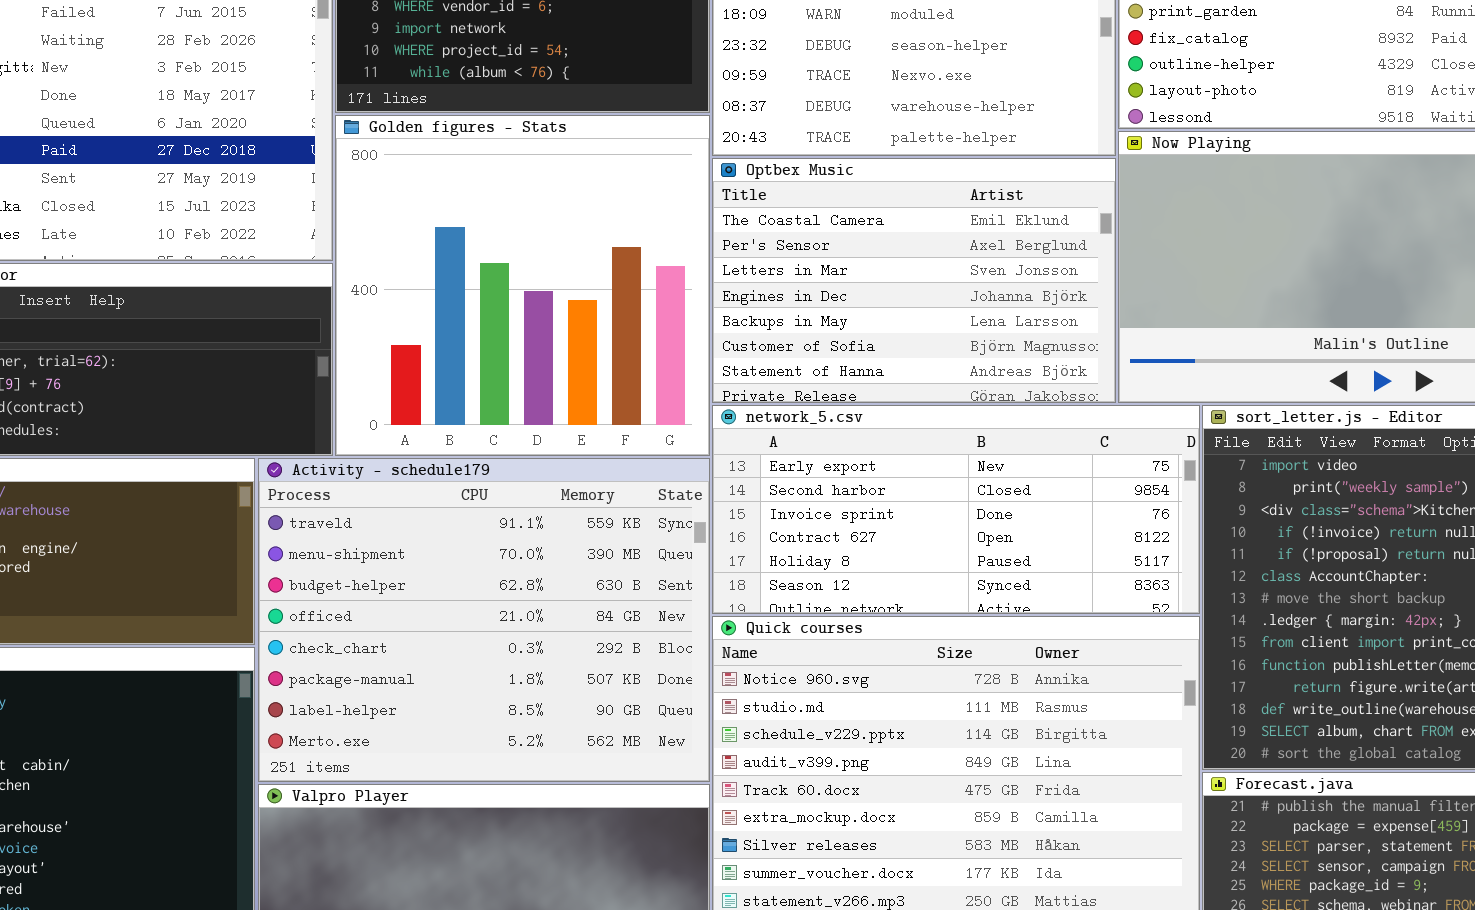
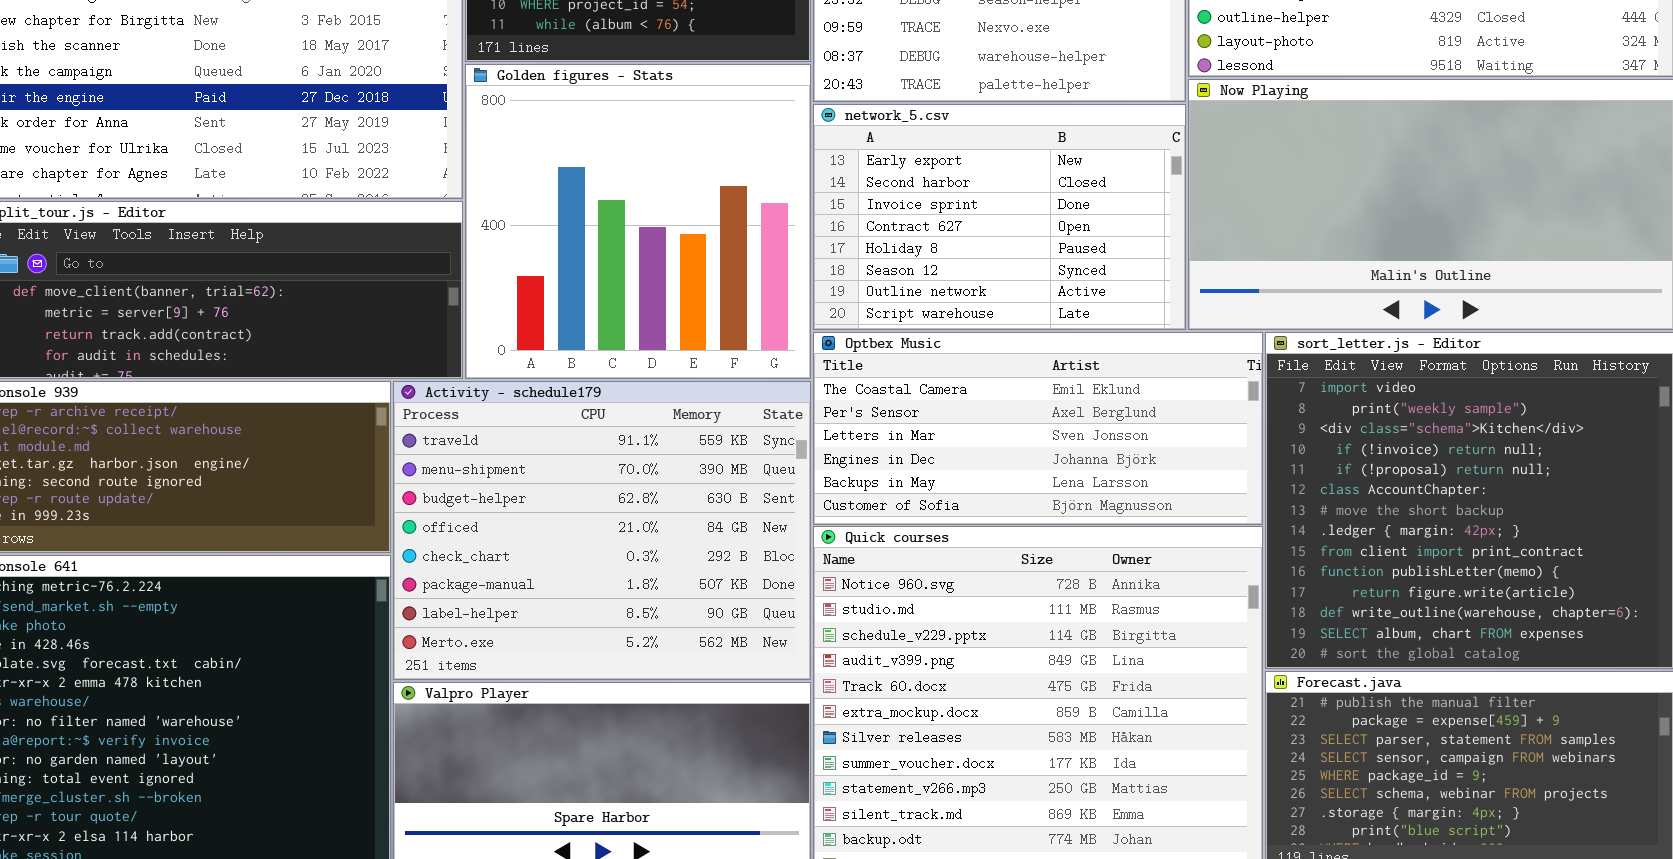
Optbex Music: [712,158,1116,403] -> [813,332,1263,525], moved, resized
network_5.csv: [712,405,1200,614] -> [813,104,1186,330], moved, resized

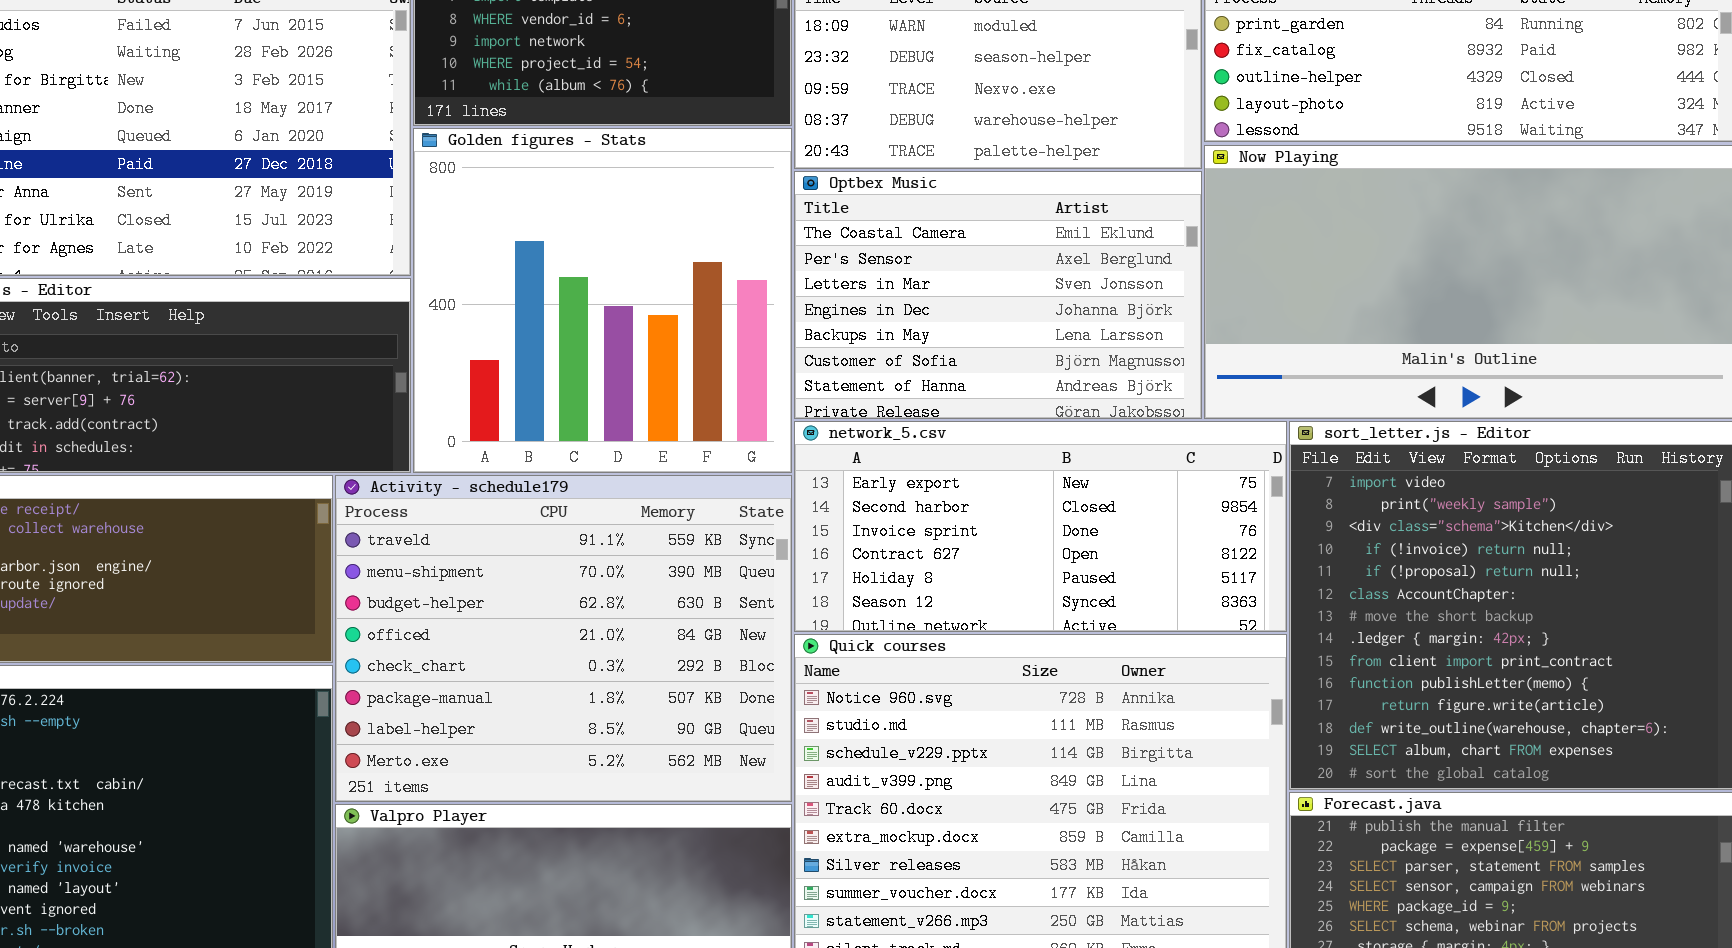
network_5.csv: [813,104,1186,330] -> [794,421,1287,632], moved, resized
Optbex Music: [813,332,1263,525] -> [794,171,1202,419], moved, resized

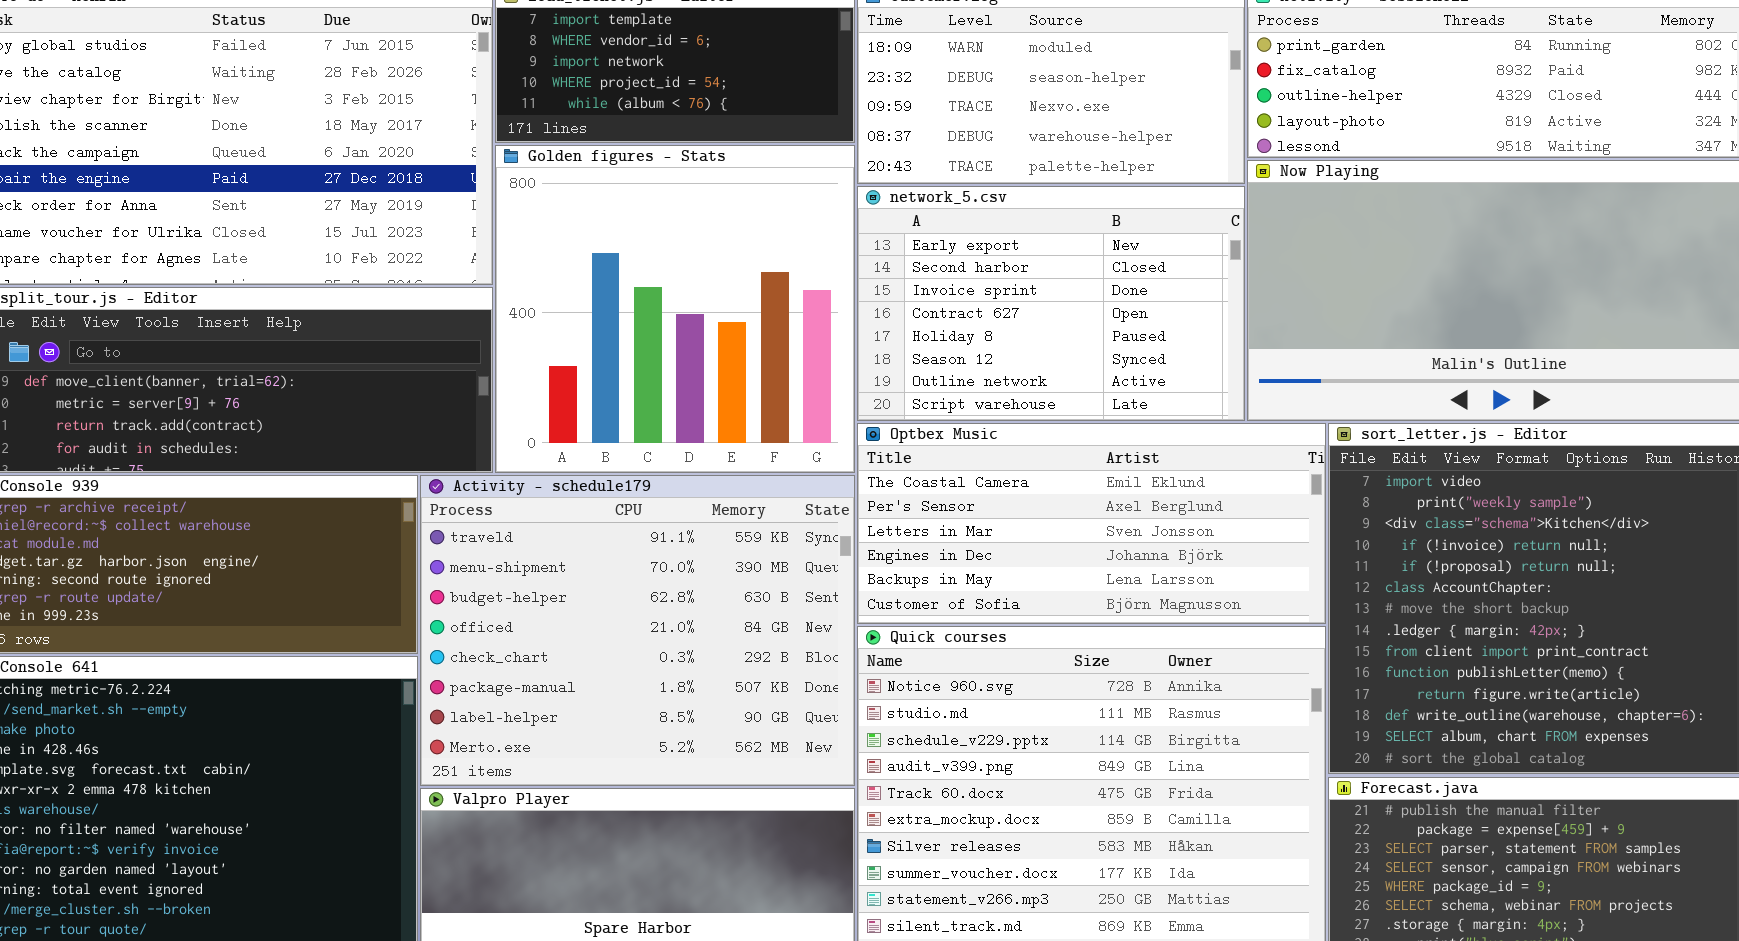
Optbex Music: [794,171,1202,419] -> [857,423,1326,624], moved, resized
network_5.csv: [794,421,1287,632] -> [857,186,1245,421], moved, resized

